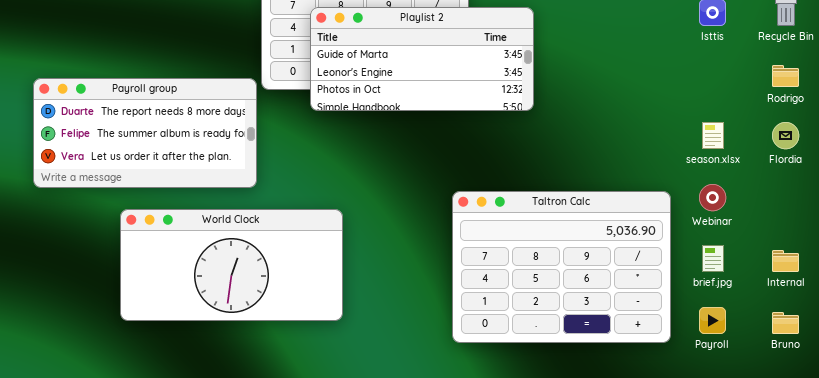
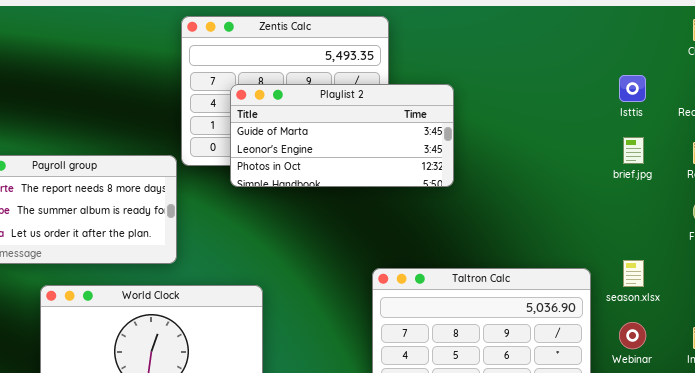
season.xlsx: [702,122,724,149] -> [623,260,644,287], moved
Webinar: [699,184,726,211] -> [619,322,646,349], moved
brief.jpg: [702,245,724,272] -> [623,137,644,164], moved

